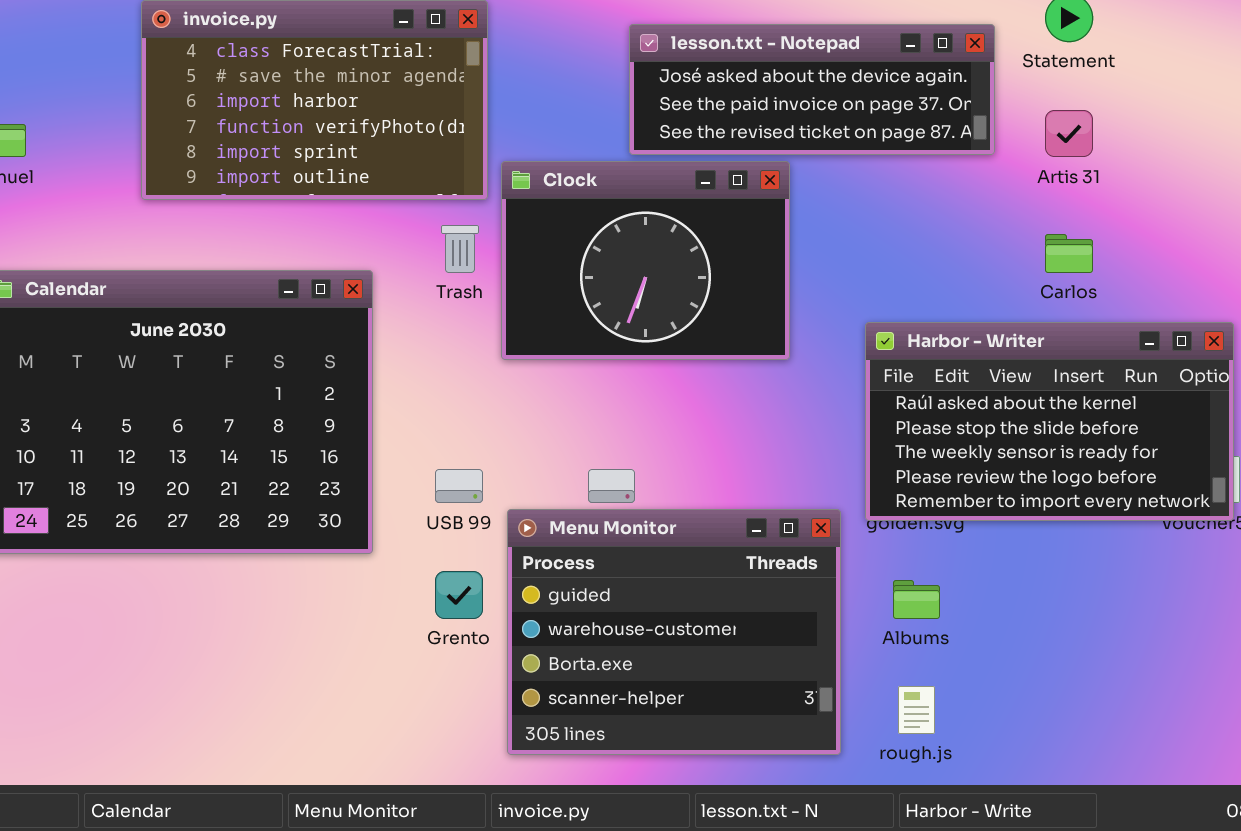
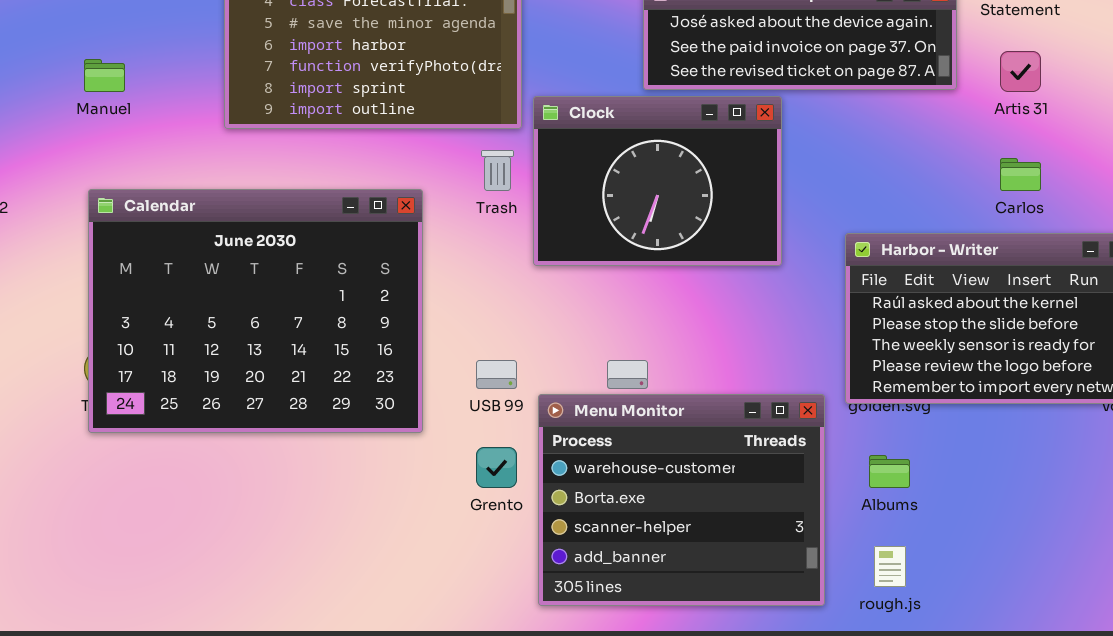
Menu Monitor: [507,509,841,755] -> [538,394,825,606], scrolled down 1 row

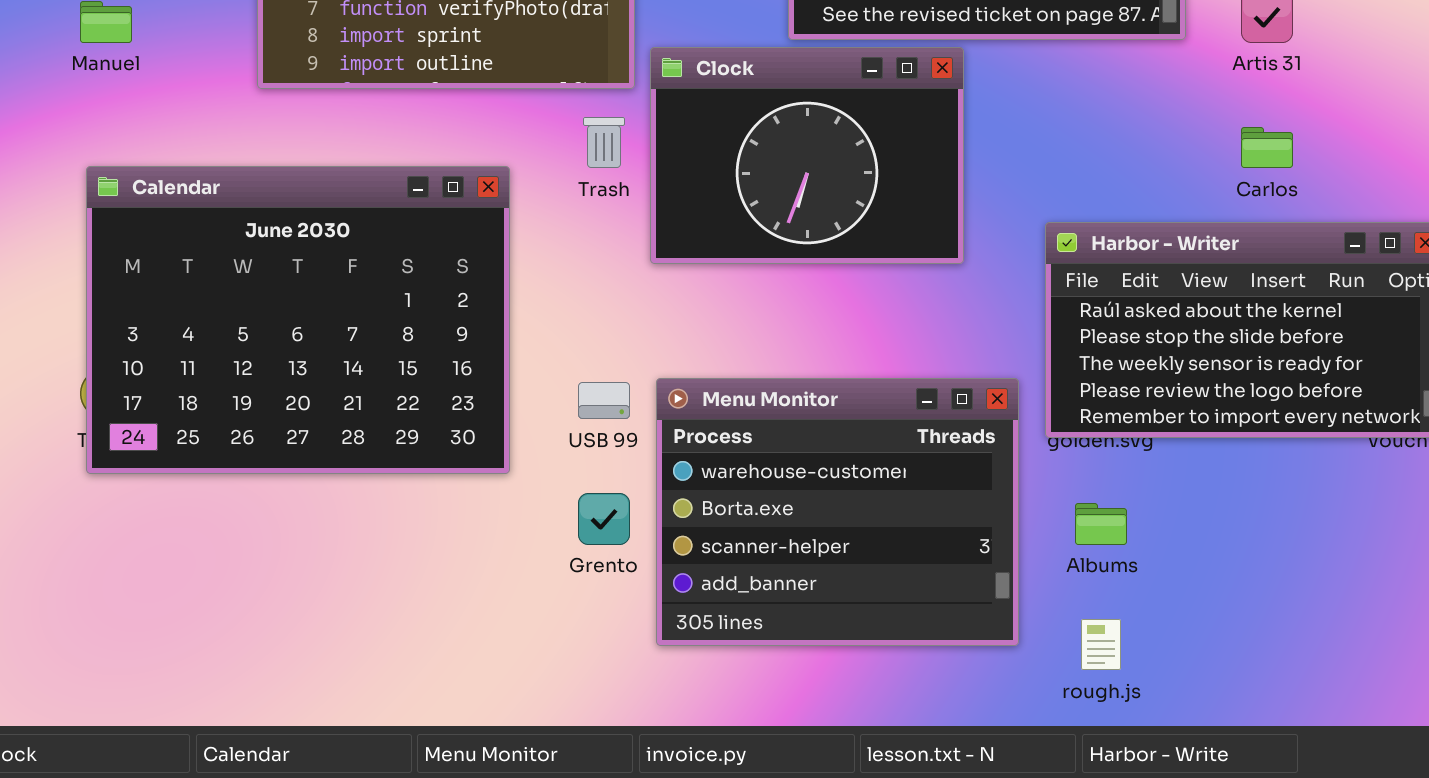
Menu Monitor: [538,394,825,606] -> [656,378,1019,646], moved

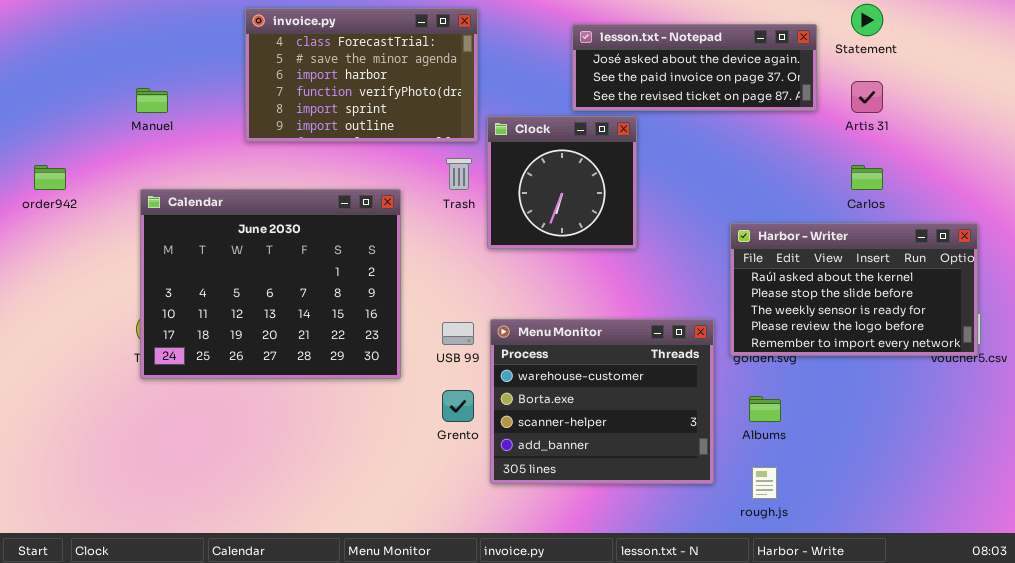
Clock: [650,47,964,264] -> [487,116,637,249], resized

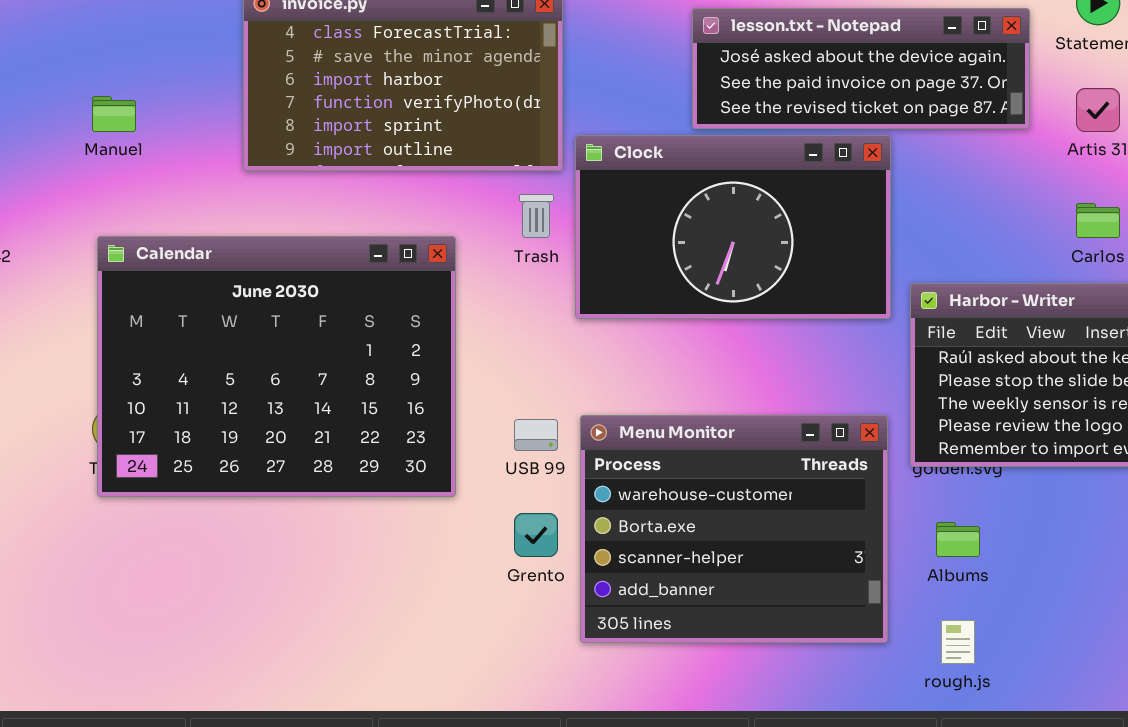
Clock: [487,116,637,249] -> [575,135,891,319], resized

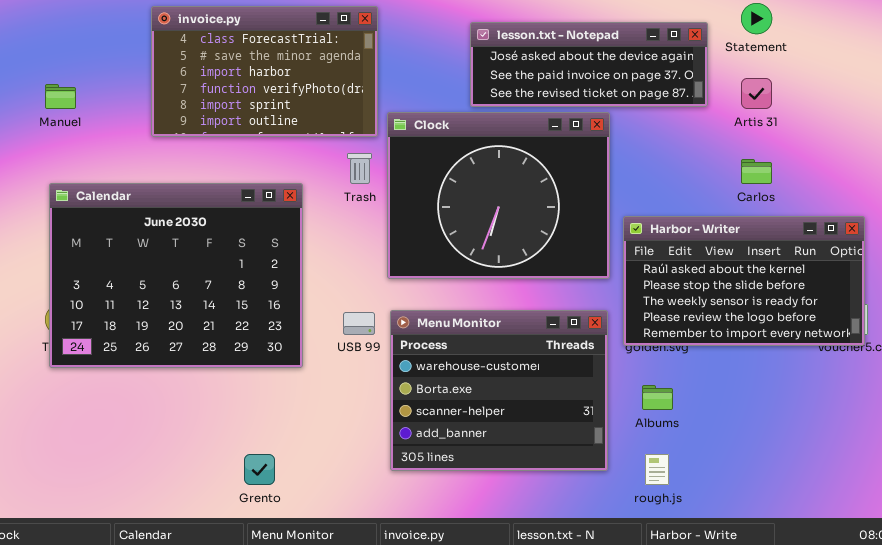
Clock: [575,135,891,319] -> [387,112,610,279], resized
Grento: [514,513,558,557] -> [244,454,275,485], moved

